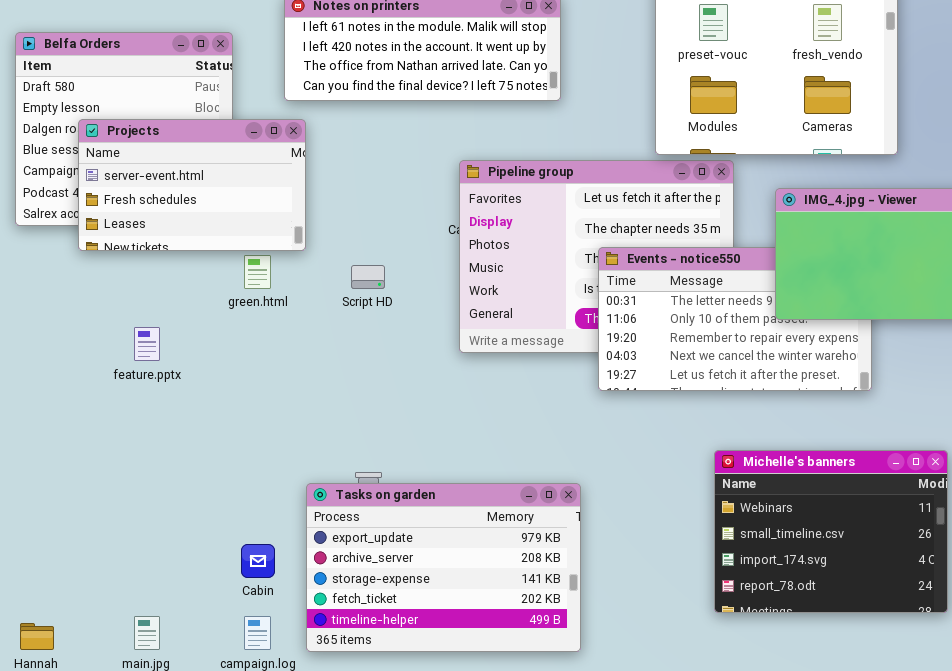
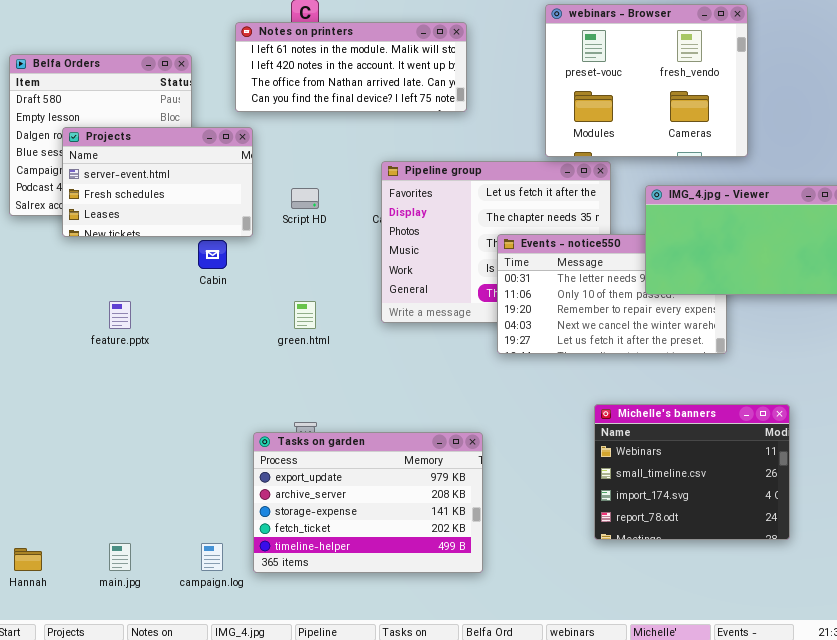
green.html: [244,255,271,289] -> [294,301,316,329], moved
Script HD: [351,265,385,289] -> [291,188,319,209], moved
Cabin: [241,544,275,578] -> [198,240,227,269], moved

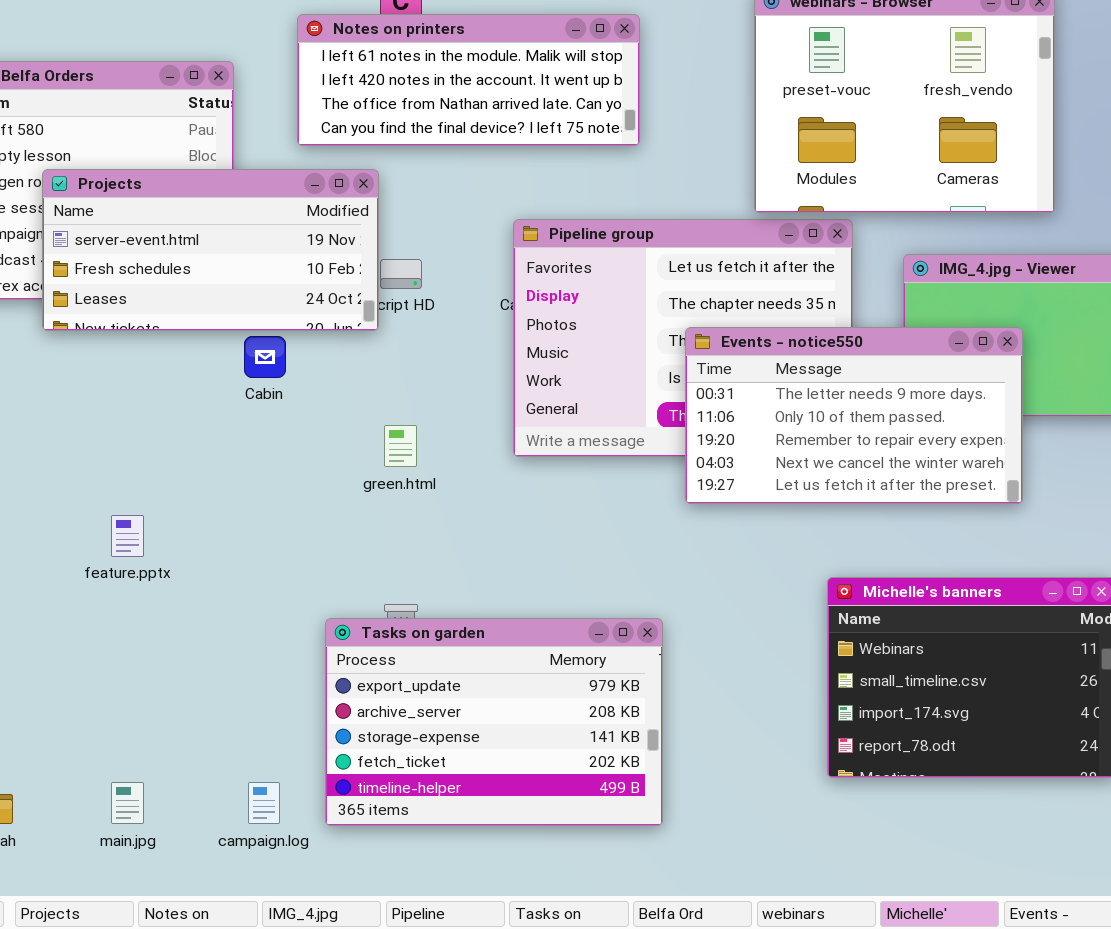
Projects: [62,127,253,237] -> [42,169,379,331], resized
Events - notice550: [497,234,727,354] -> [685,327,1023,504], raised
feature.pptx: [109,301,131,329] -> [111,515,144,557], moved

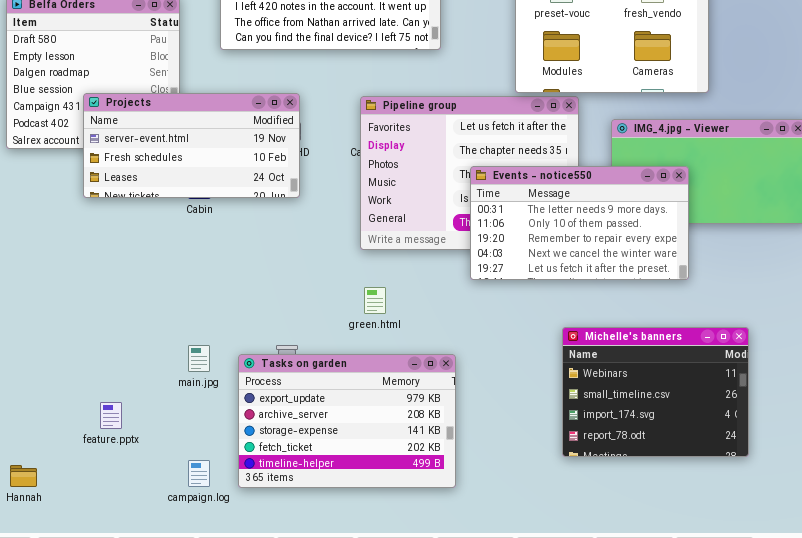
Projects: [42,169,379,331] -> [83,93,300,198], moved
green.html: [384,425,417,467] -> [364,287,386,314], moved
feature.pptx: [111,515,144,557] -> [100,402,122,429], moved
main.jpg: [111,782,144,824] -> [188,345,210,372], moved

